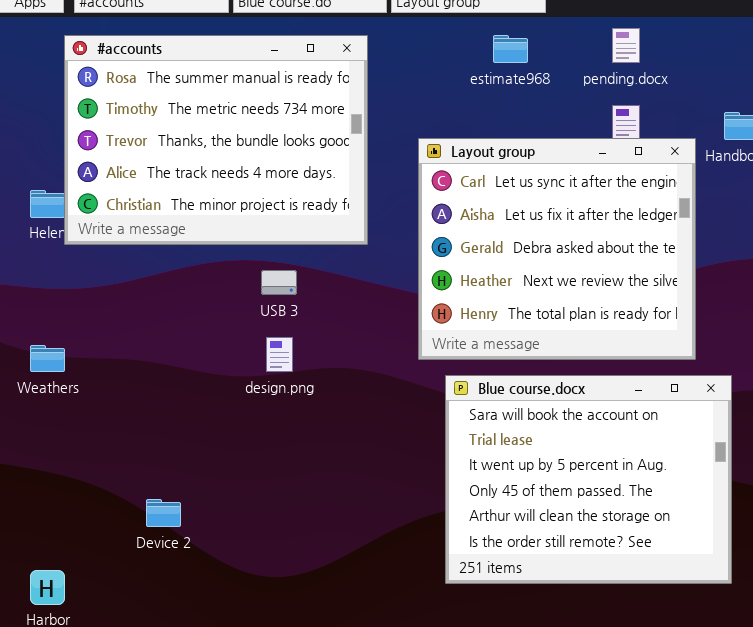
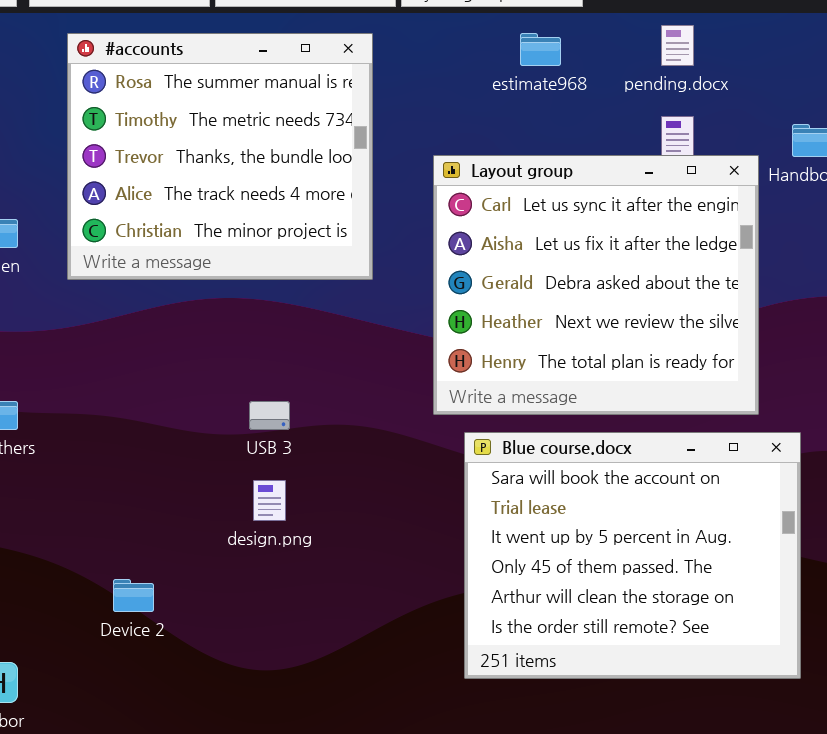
#accounts: [64,35,368,245] -> [67,33,373,280], resized
USB 3: [261,270,297,295] -> [249,401,290,430], moved
design.png: [266,337,293,372] -> [253,480,286,521], moved

